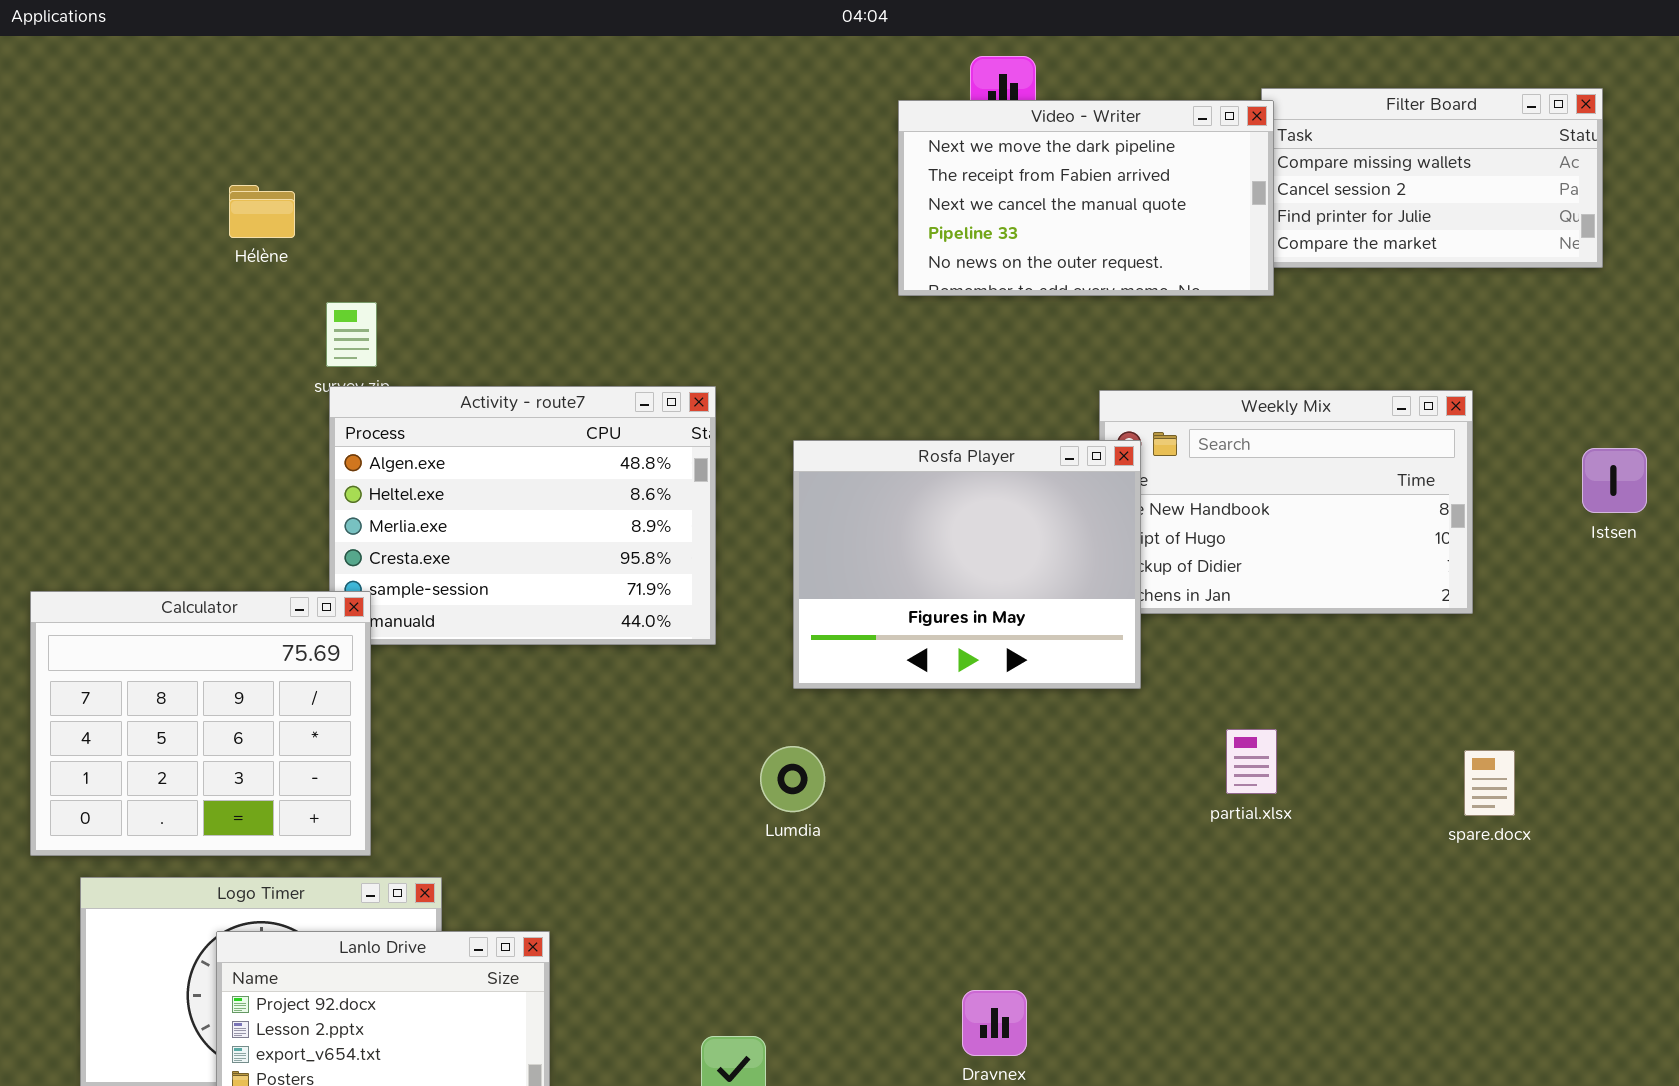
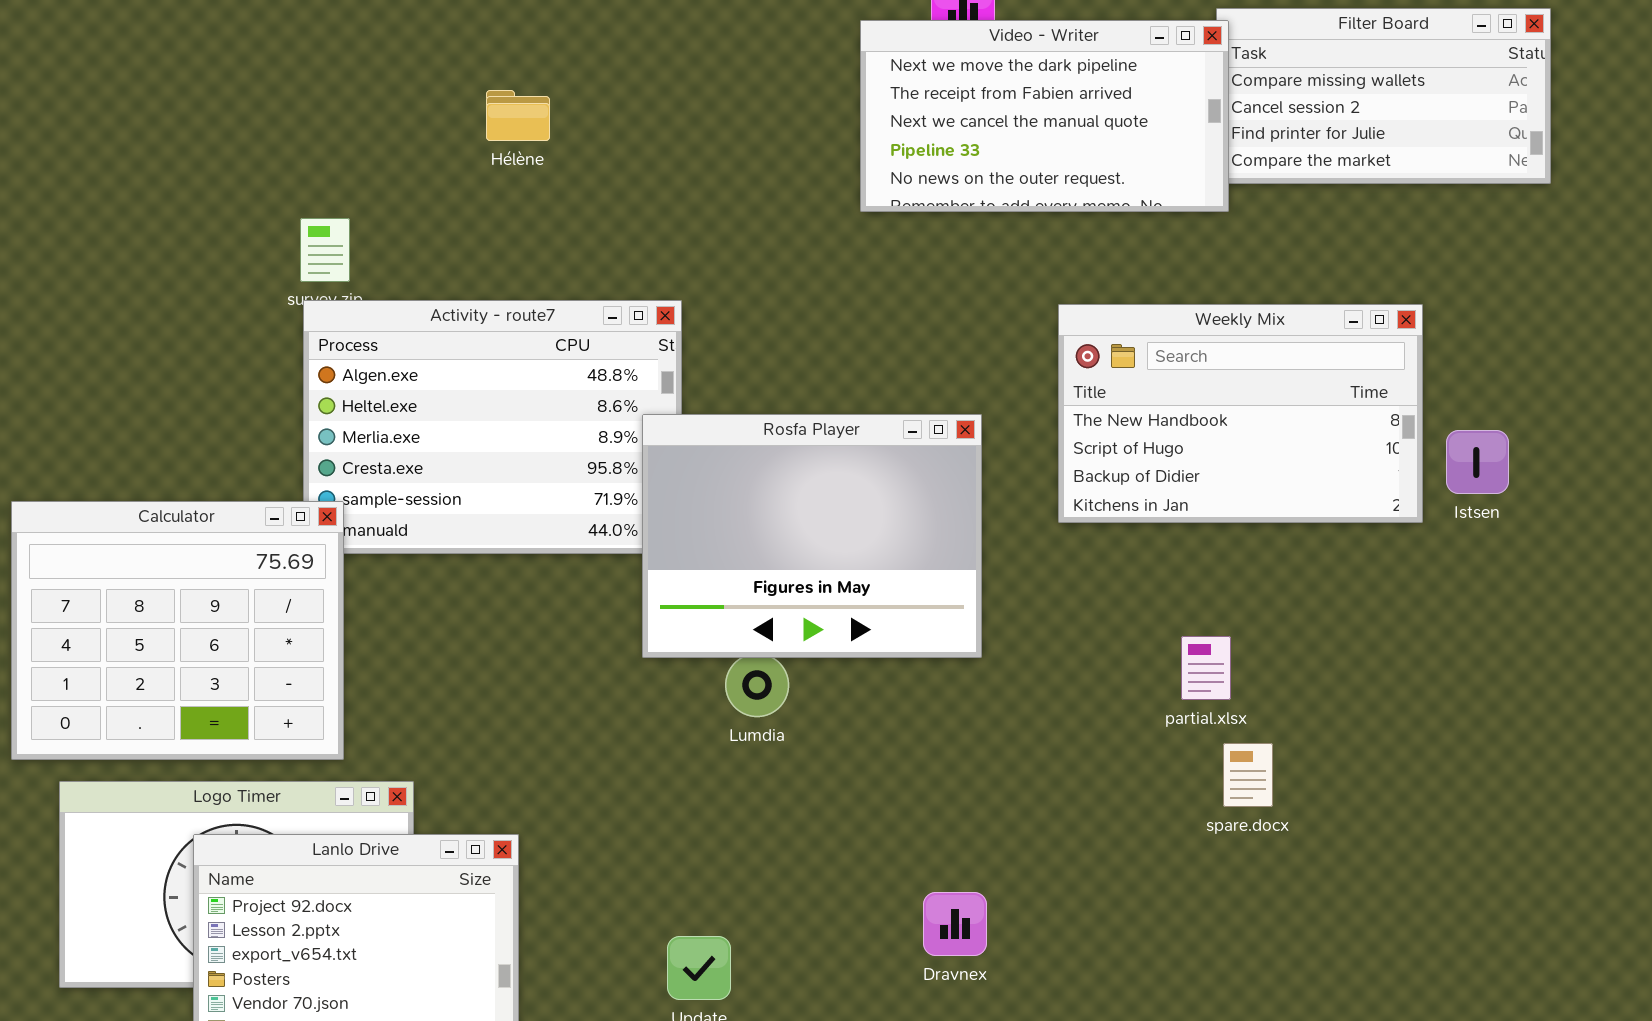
Hélène: [229,185,295,238] -> [486,90,550,141], moved
Rosfa Player: [793,440,1141,689] -> [642,414,982,658], moved
Istsen: [1582,448,1647,513] -> [1446,430,1509,494], moved
spare.docx: [1464,750,1515,816] -> [1223,743,1273,807], moved

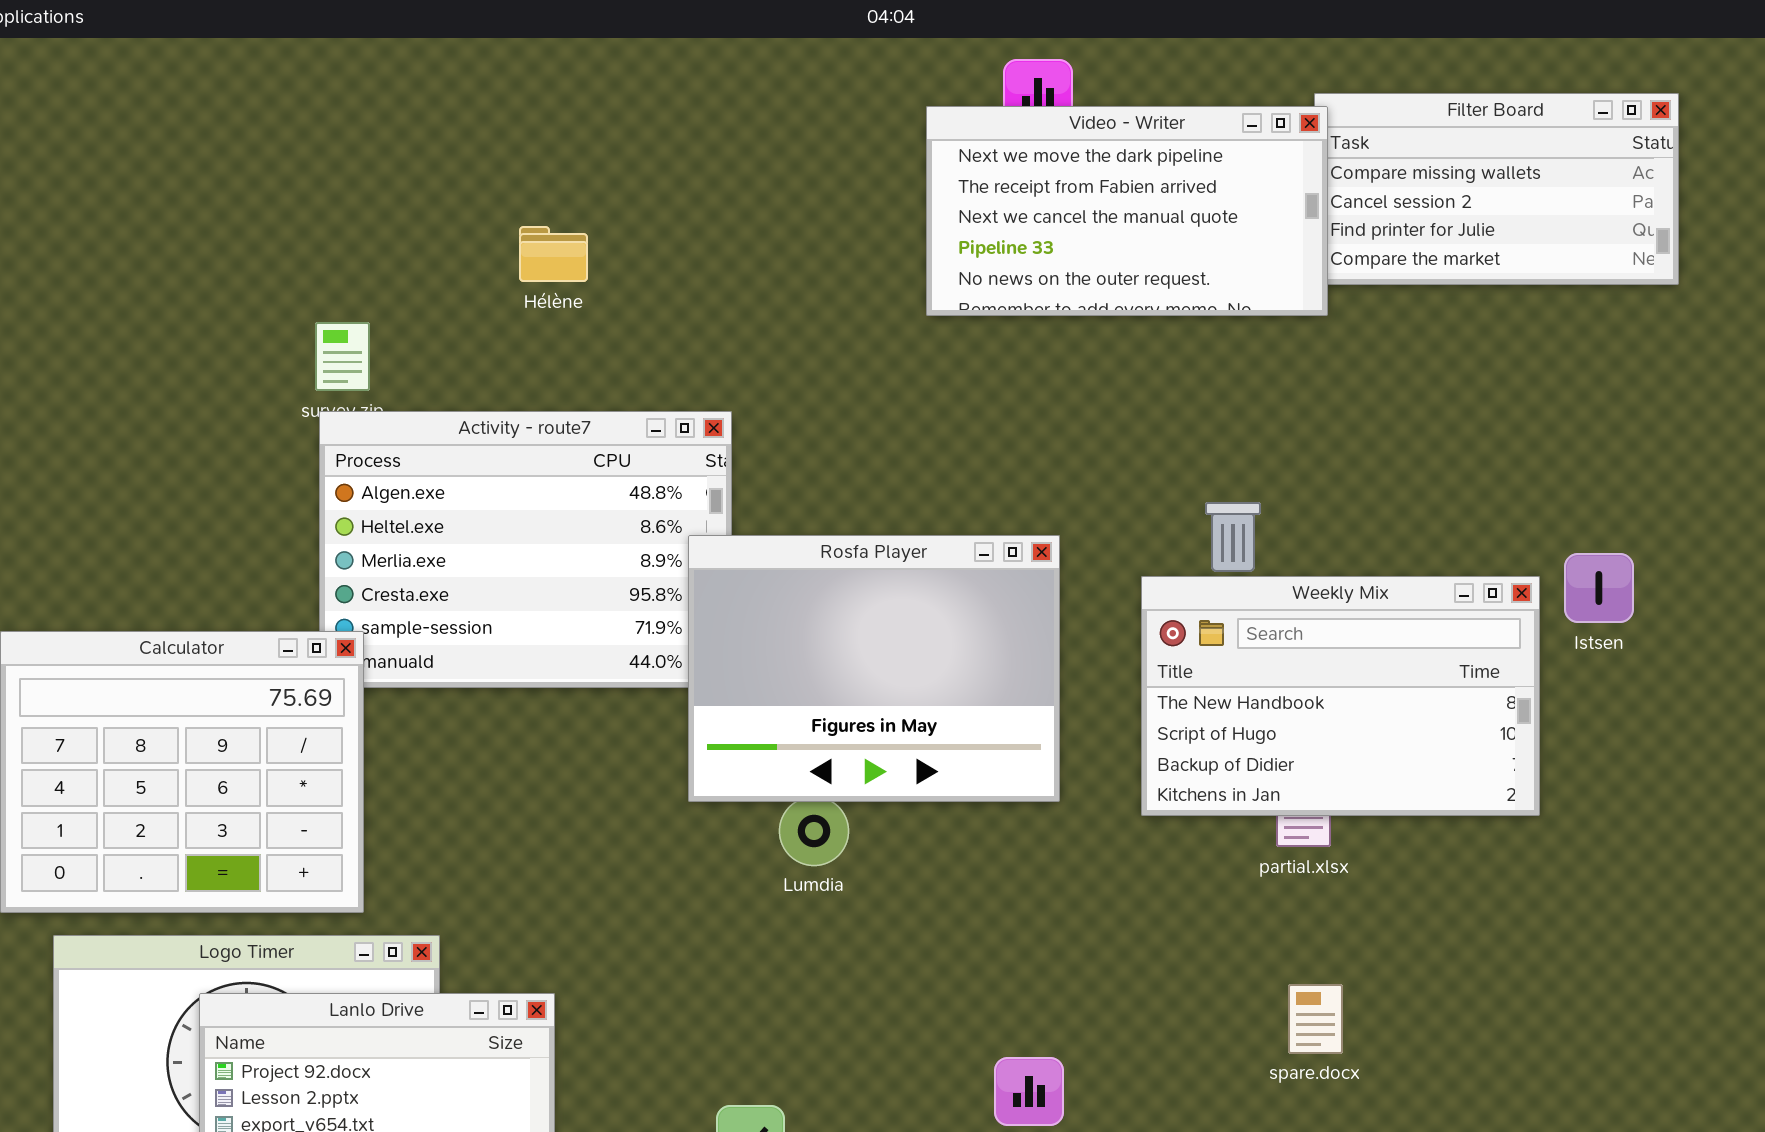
Hélène: [486,90,550,141] -> [519,226,588,282], moved
Weekly Mix: [1058,304,1423,523] -> [1141,576,1540,816], moved
spare.docx: [1223,743,1273,807] -> [1288,984,1343,1054], moved

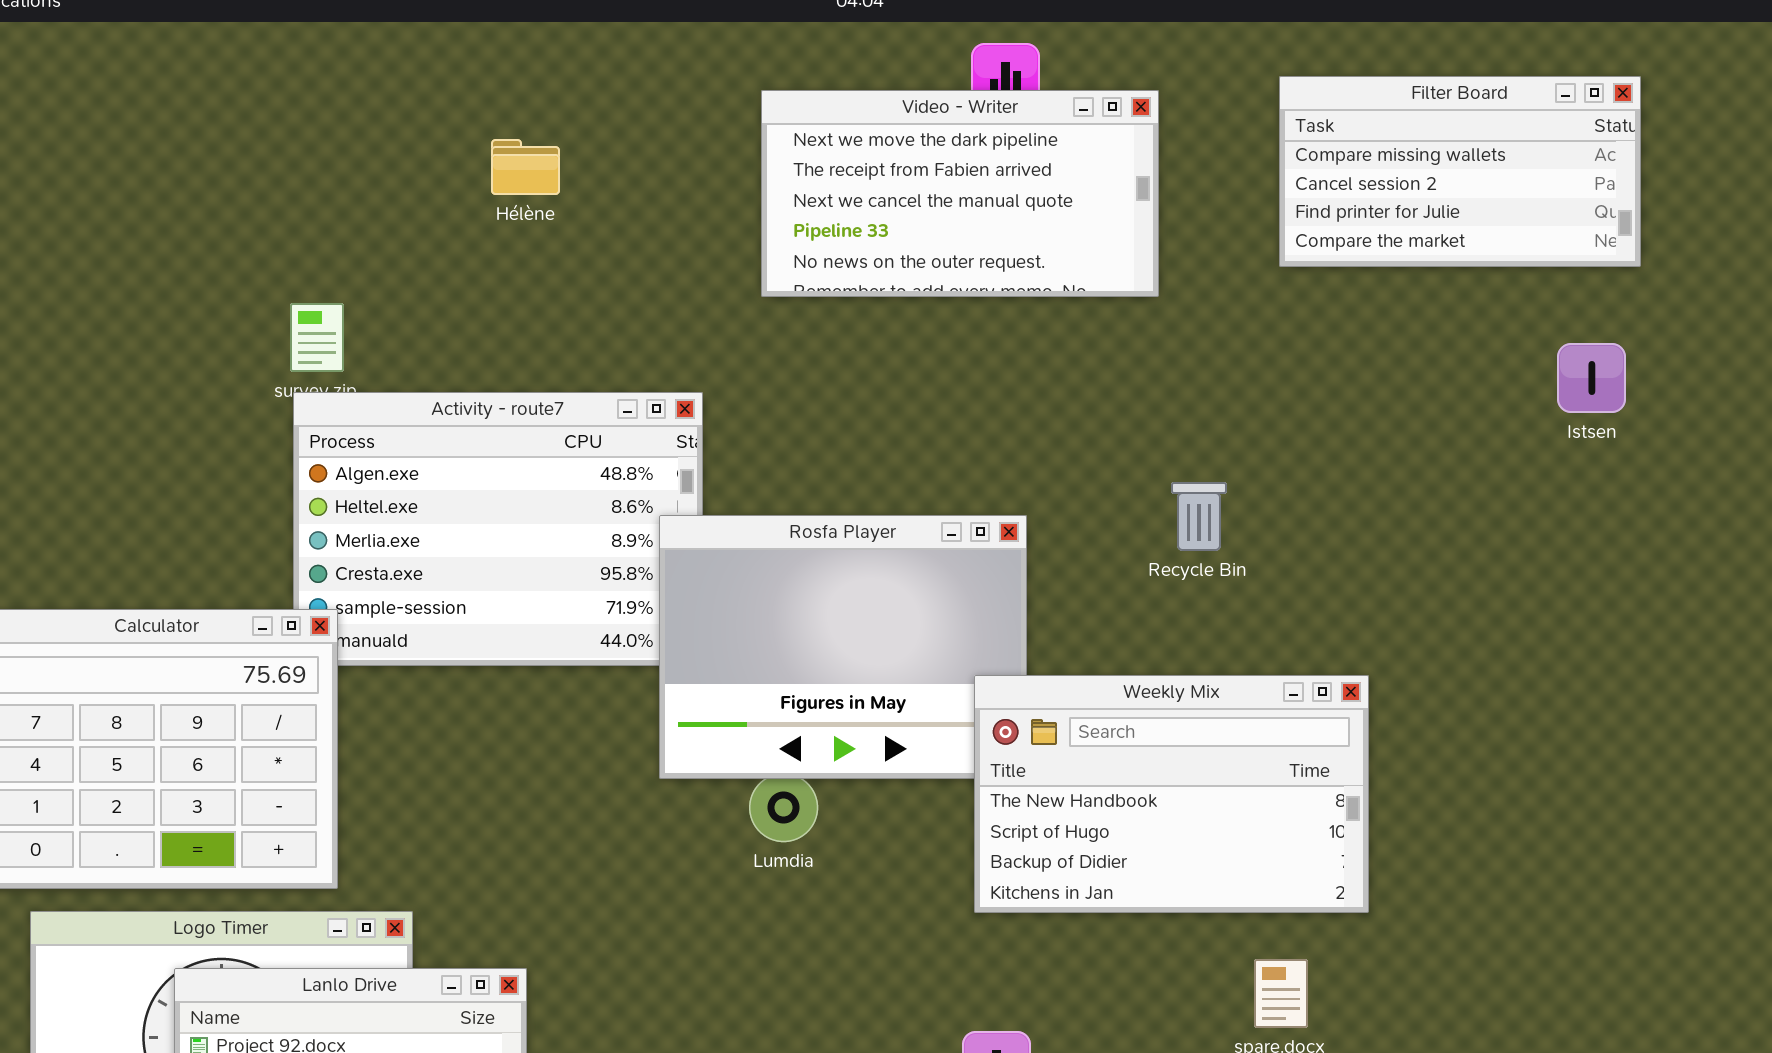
Video - Writer: [926,106,1328,316] -> [761,90,1159,297], moved
Hélène: [519,226,588,282] -> [491,139,560,195], moved
Istsen: [1564,553,1634,623] -> [1557,343,1626,413], moved
Weekly Mix: [1141,576,1540,816] -> [974,675,1369,913], moved

